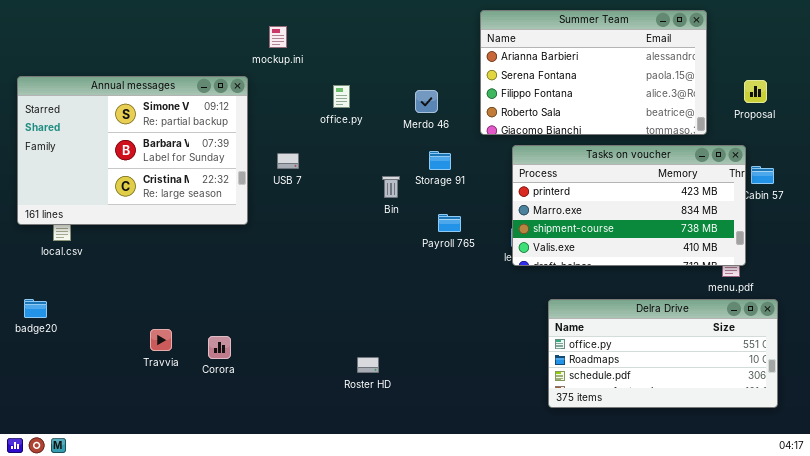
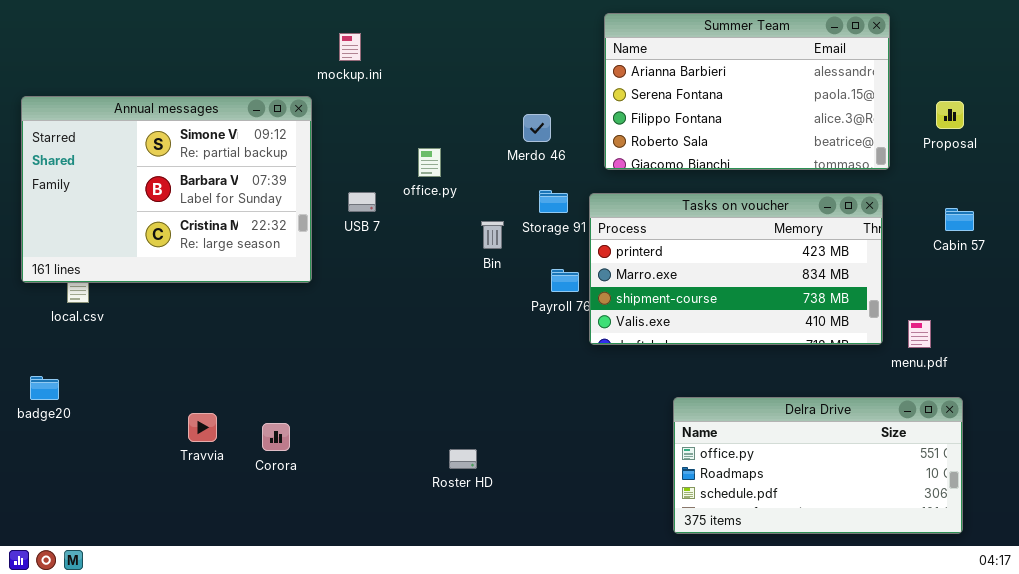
office.py: [333,85,350,108] -> [418,148,441,177], moved
Tasks on voucher: [512,145,746,266] -> [589,193,883,345], moved
Delra Drive: [548,299,778,408] -> [673,397,963,534], moved

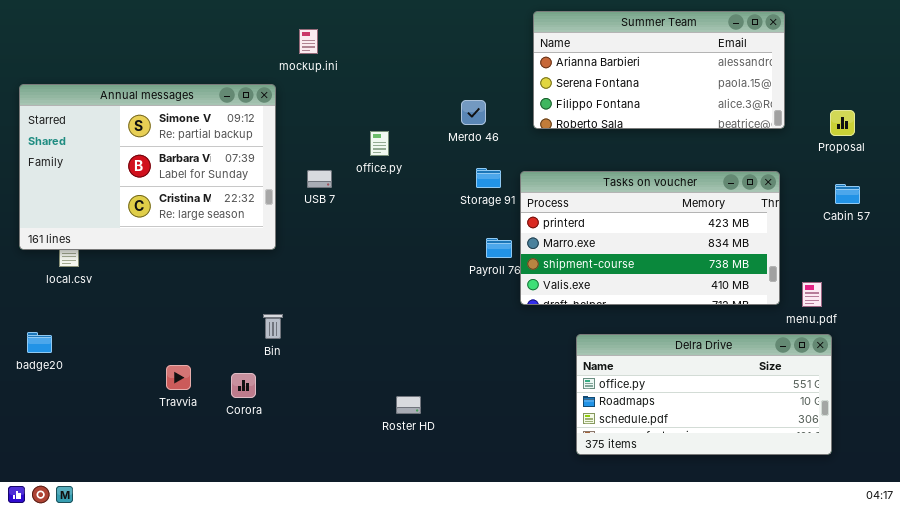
Summer Team: [604,13,890,170] -> [533,11,785,129], resized
Proposal: [936,101,964,129] -> [830,110,855,136], moved
Bin: [481,221,504,249] -> [263,314,283,339], moved
Delra Drive: [673,397,963,534] -> [576,334,832,455], moved

